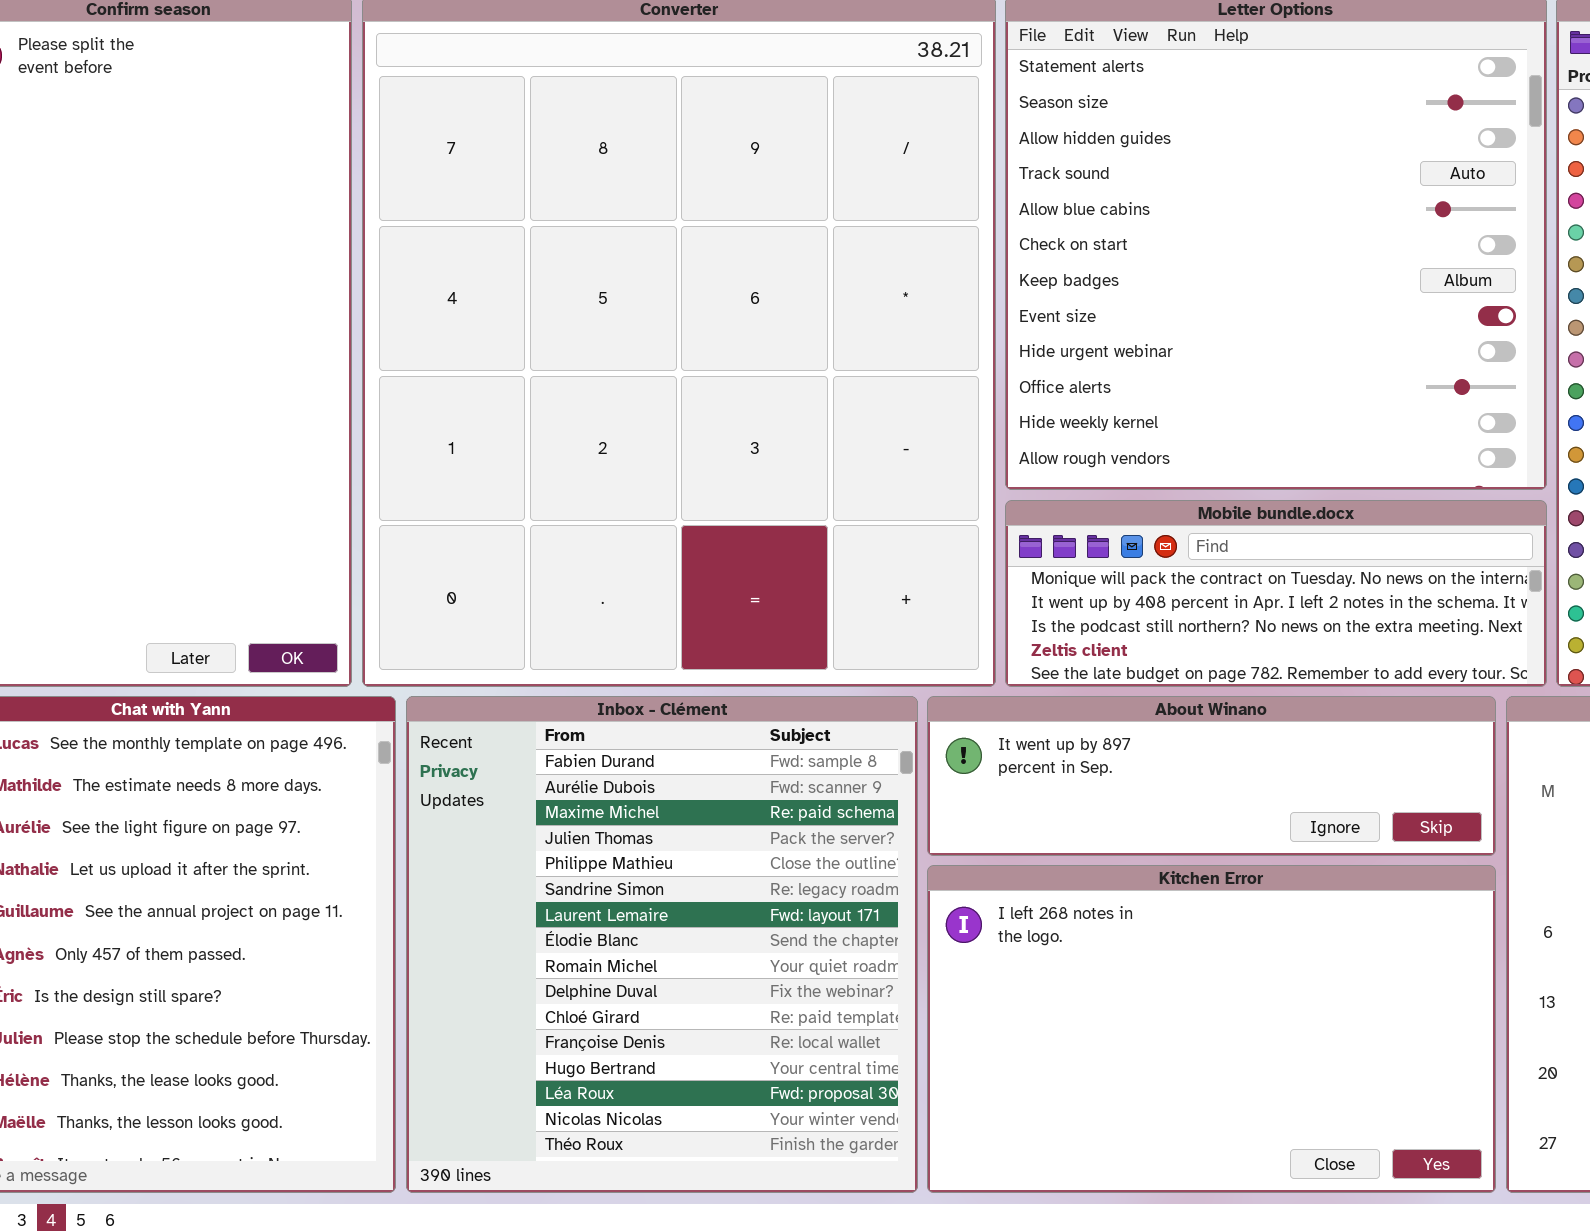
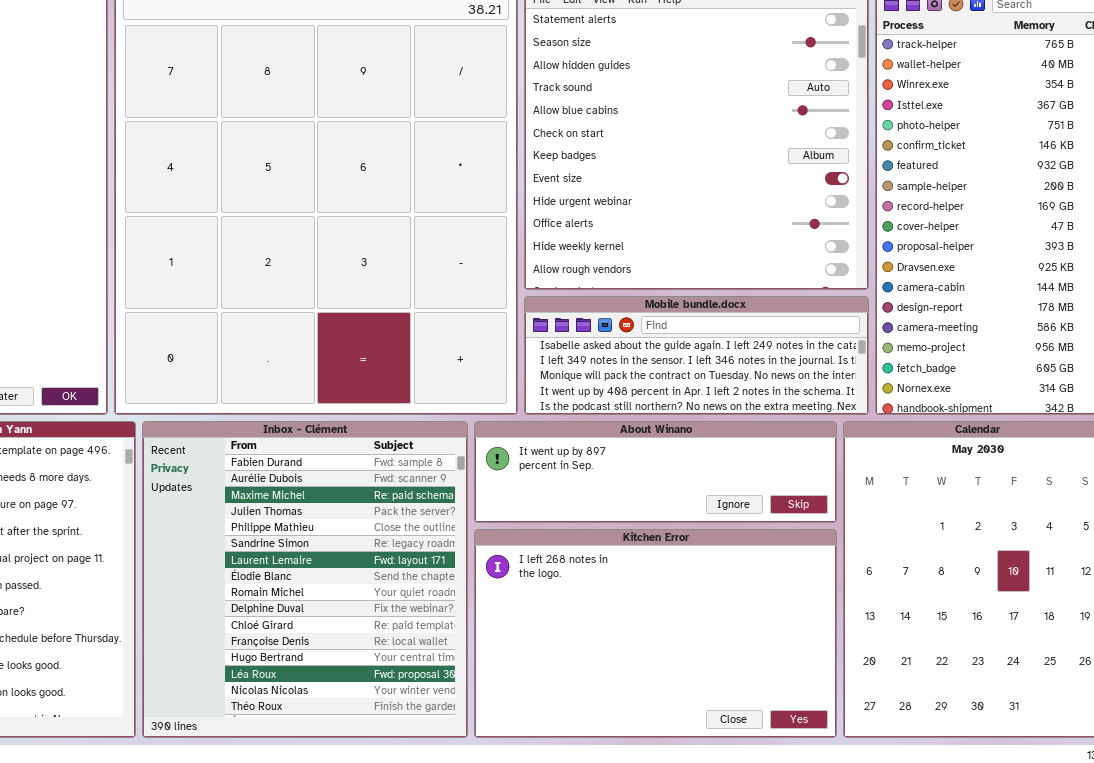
Mobile bundle.docx: [1005,500,1547,687] -> [524,296,869,415], scrolled up 2 rows

